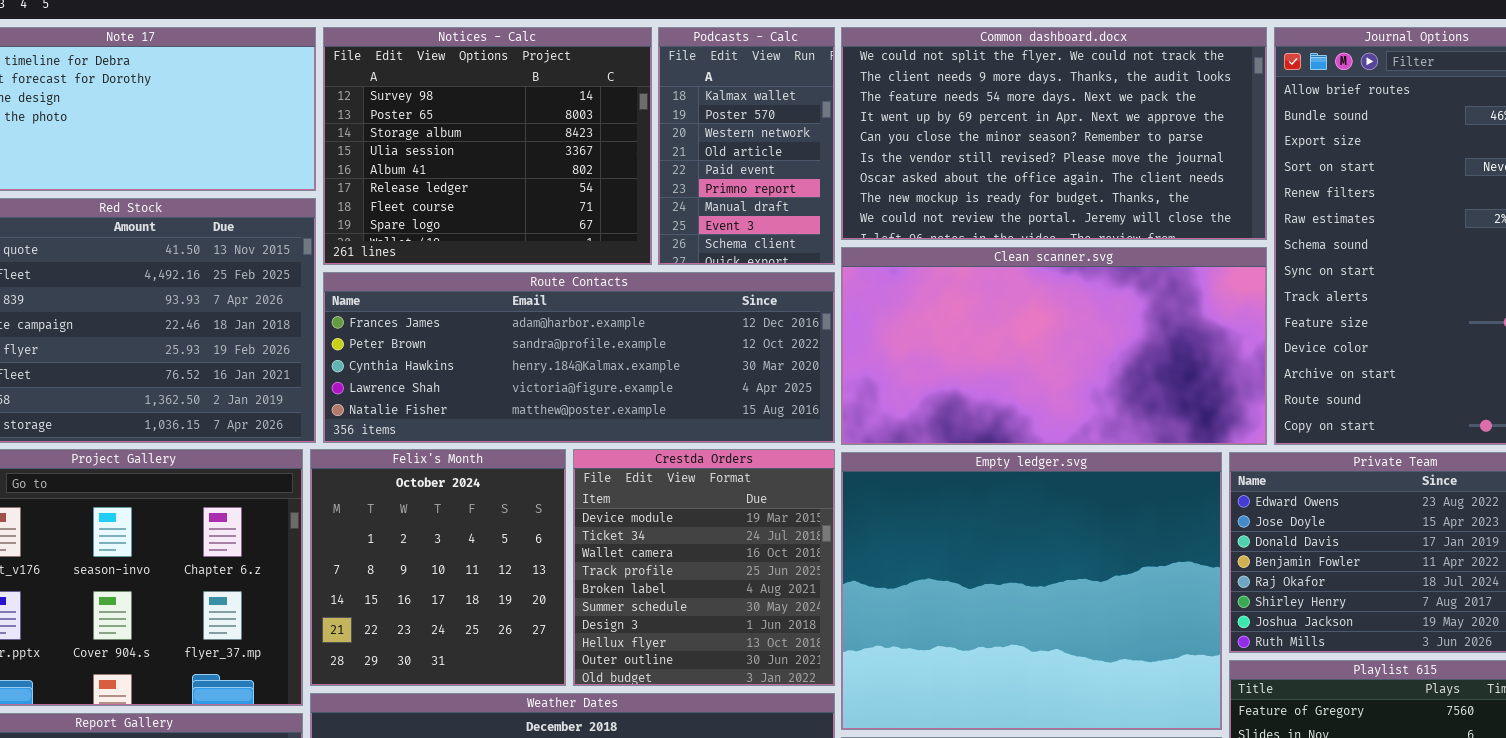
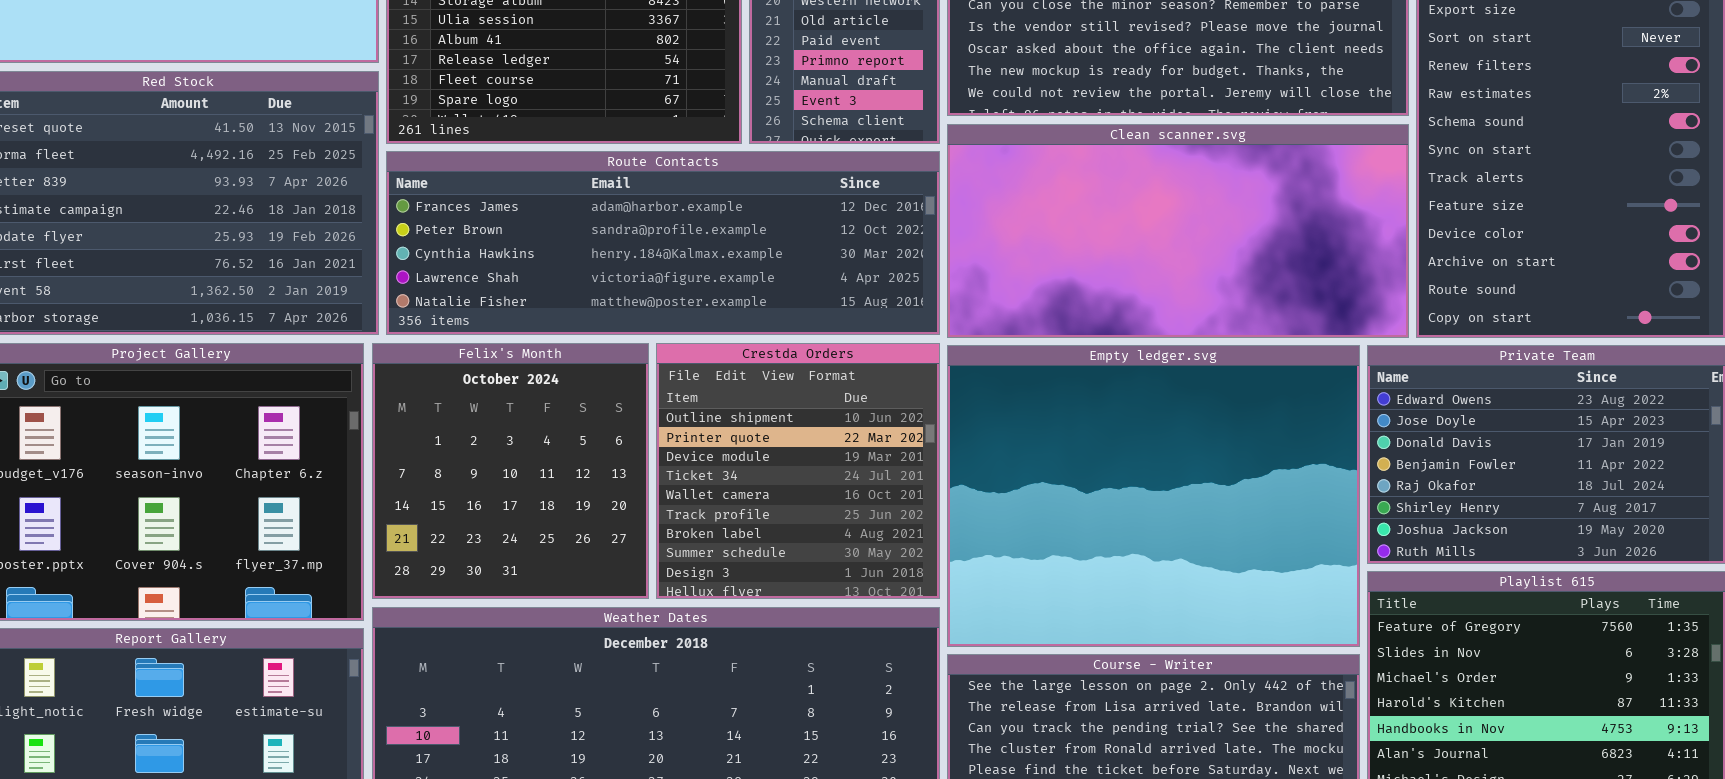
Crestda Orders: [573,449,835,686] -> [656,343,940,599], scrolled up 2 rows

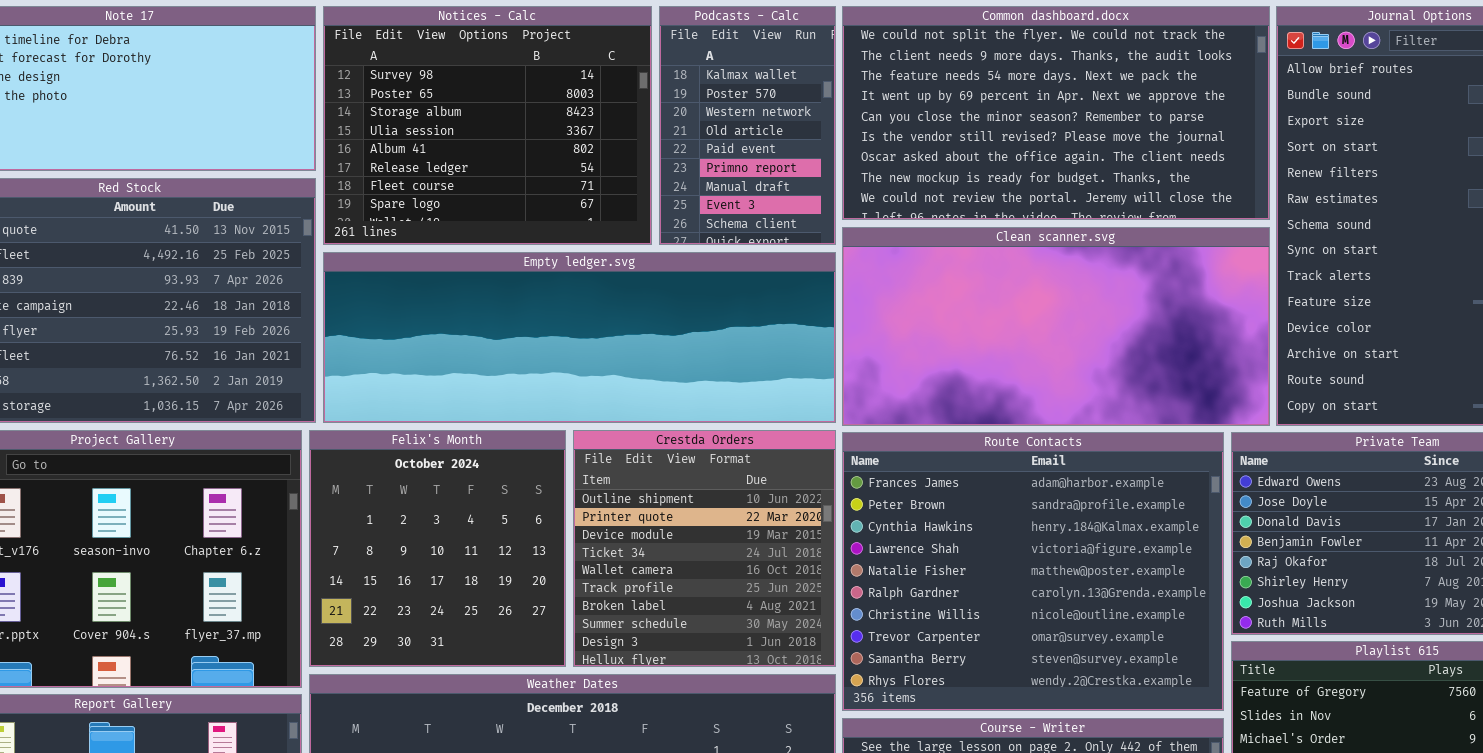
Route Contacts: [386,151,940,335] -> [842,432,1224,711], moved, resized
Empty ledger.svg: [947,345,1360,647] -> [323,252,836,423], moved, resized

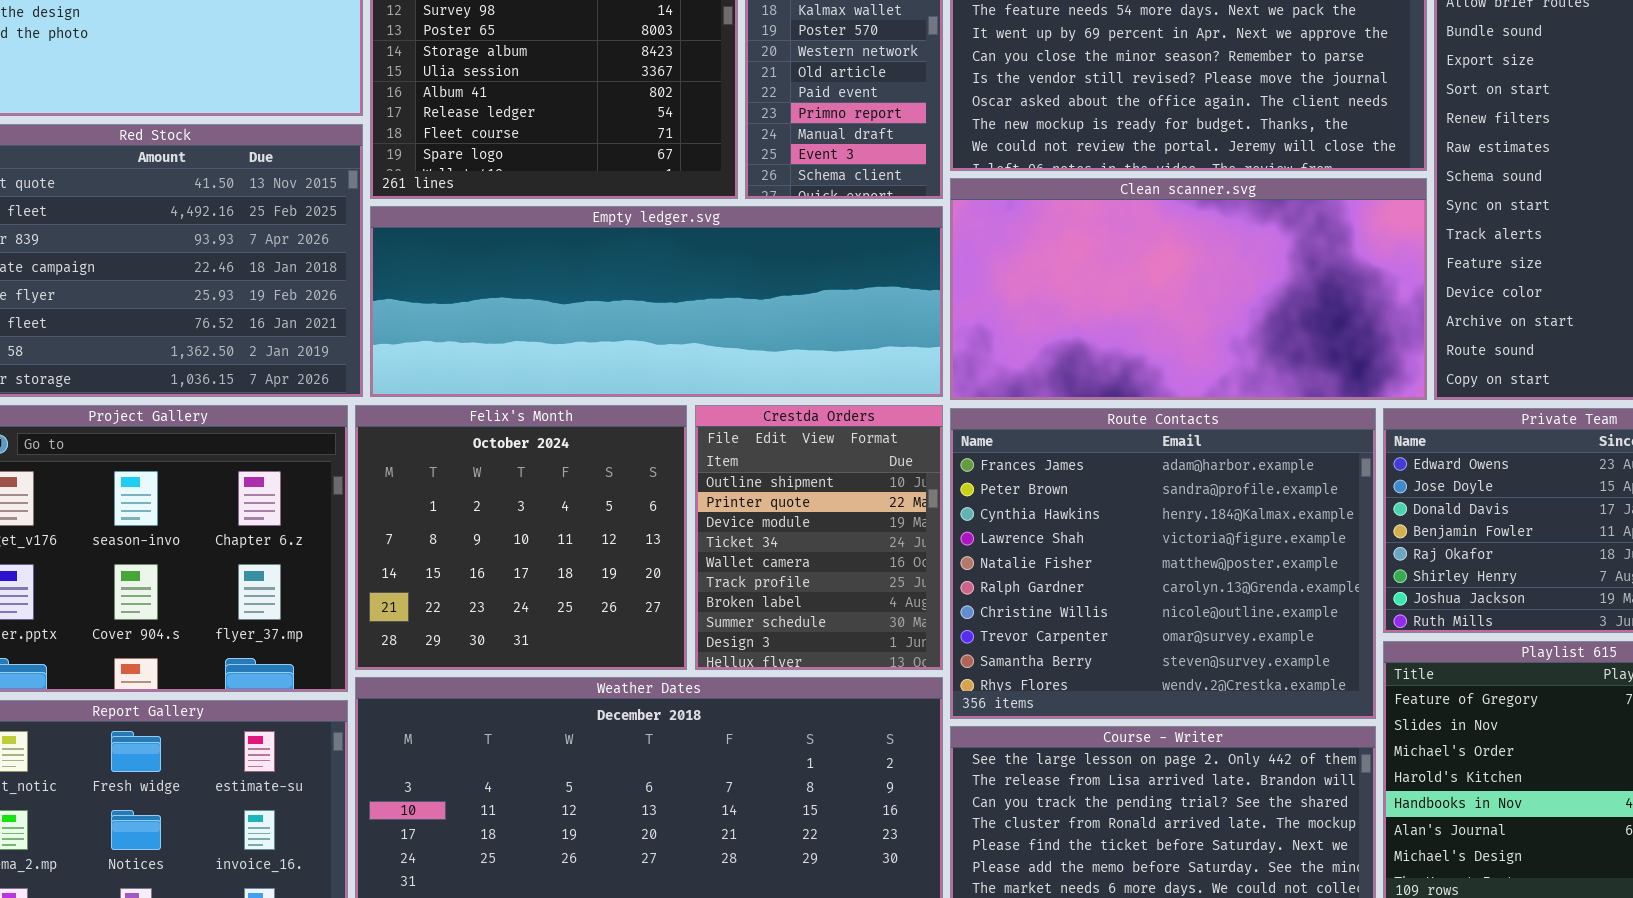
Felix's Month: [309,430,566,667] -> [355,405,687,670], resized
Crestda Orders: [573,430,836,667] -> [695,405,943,670], resized

